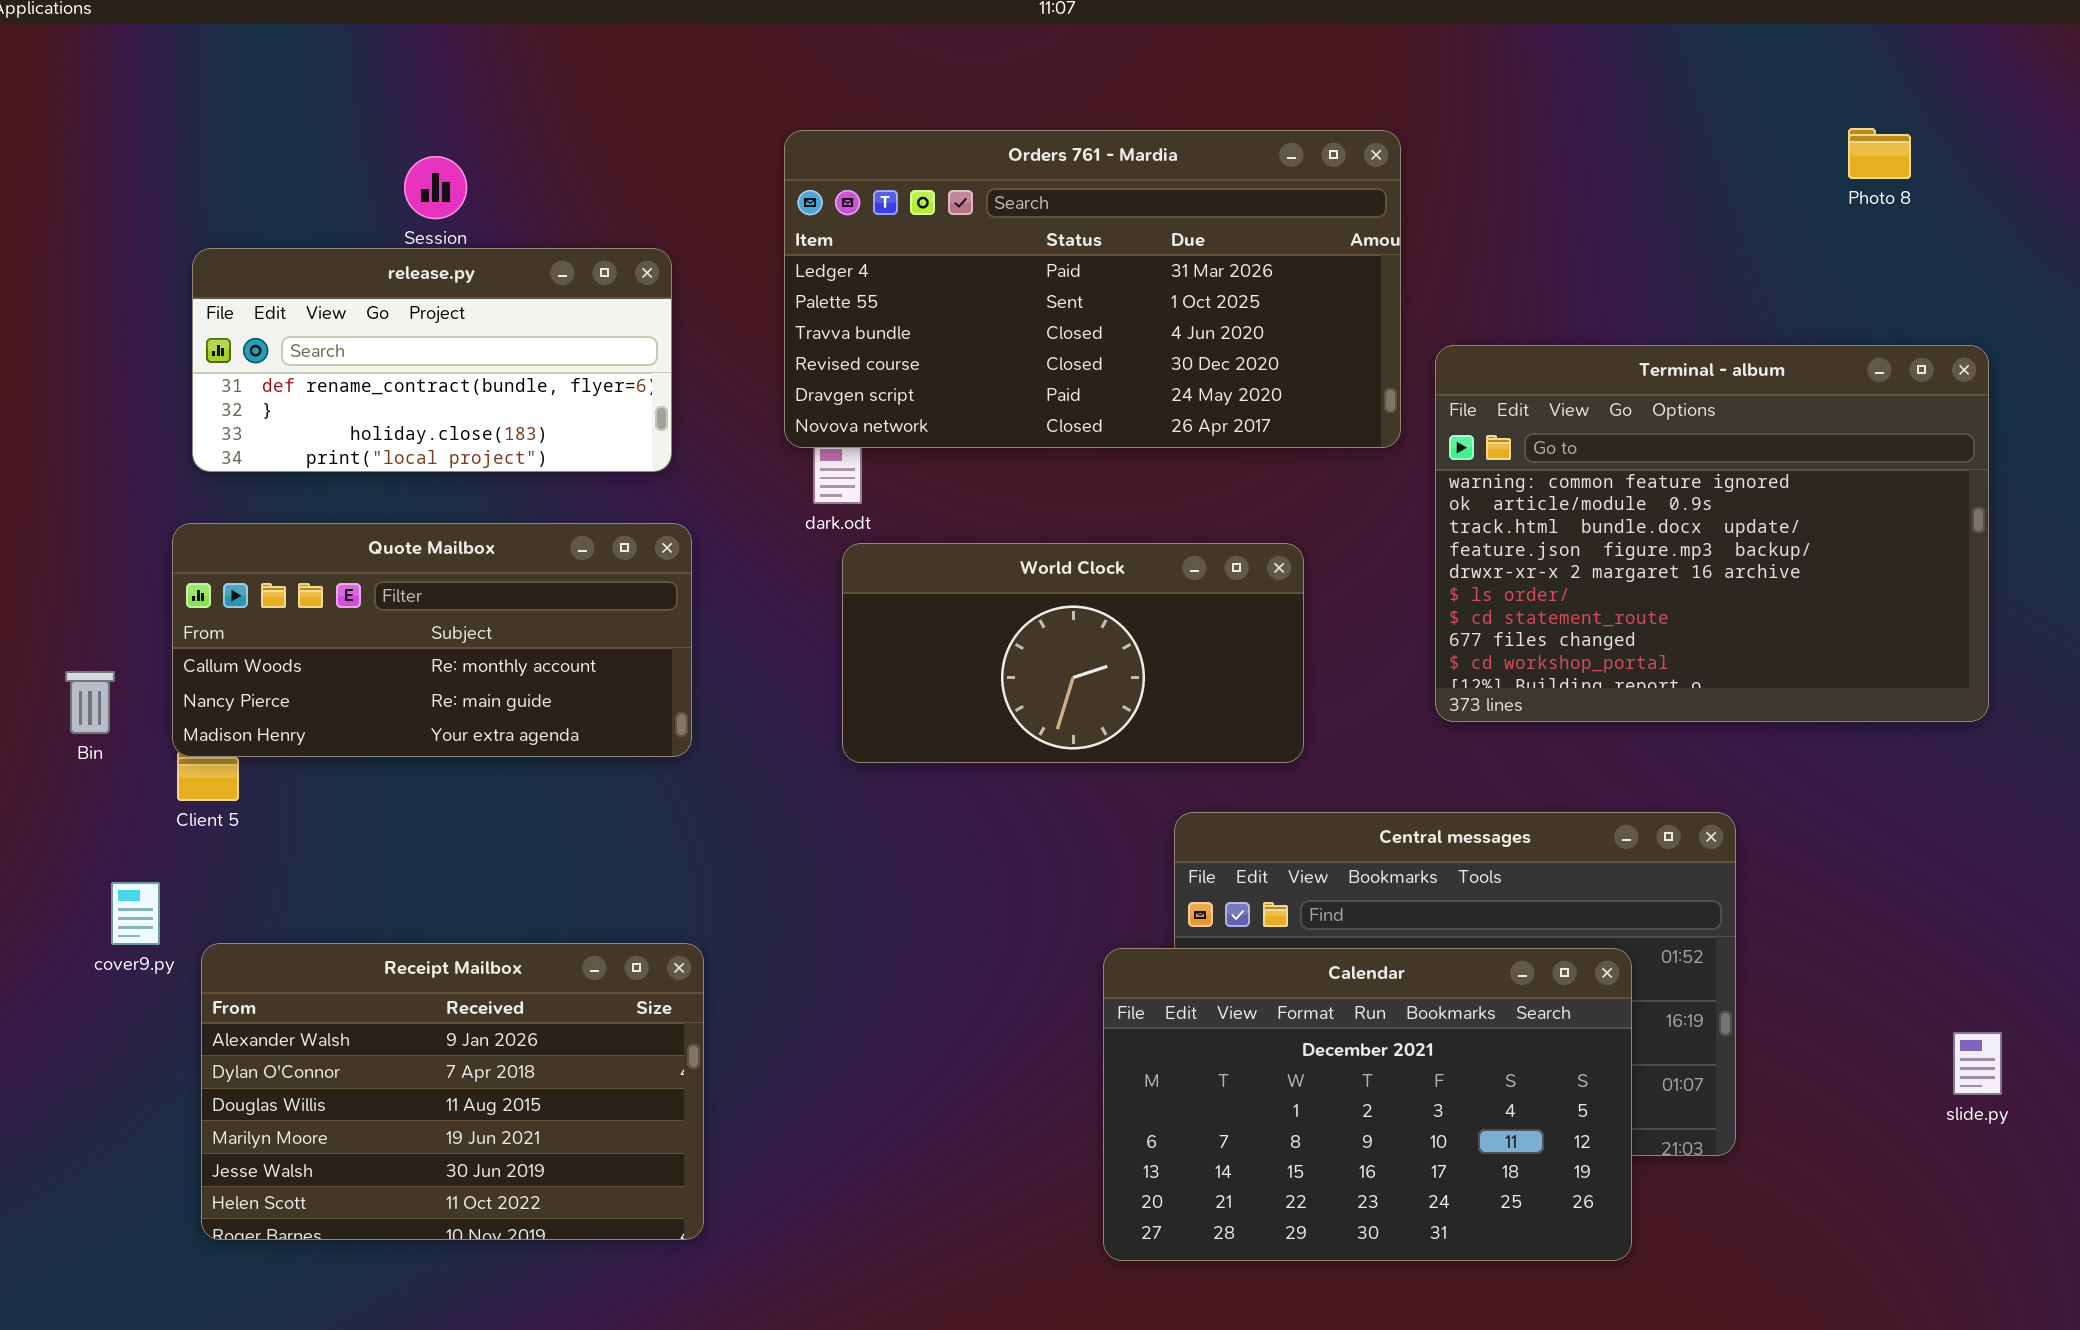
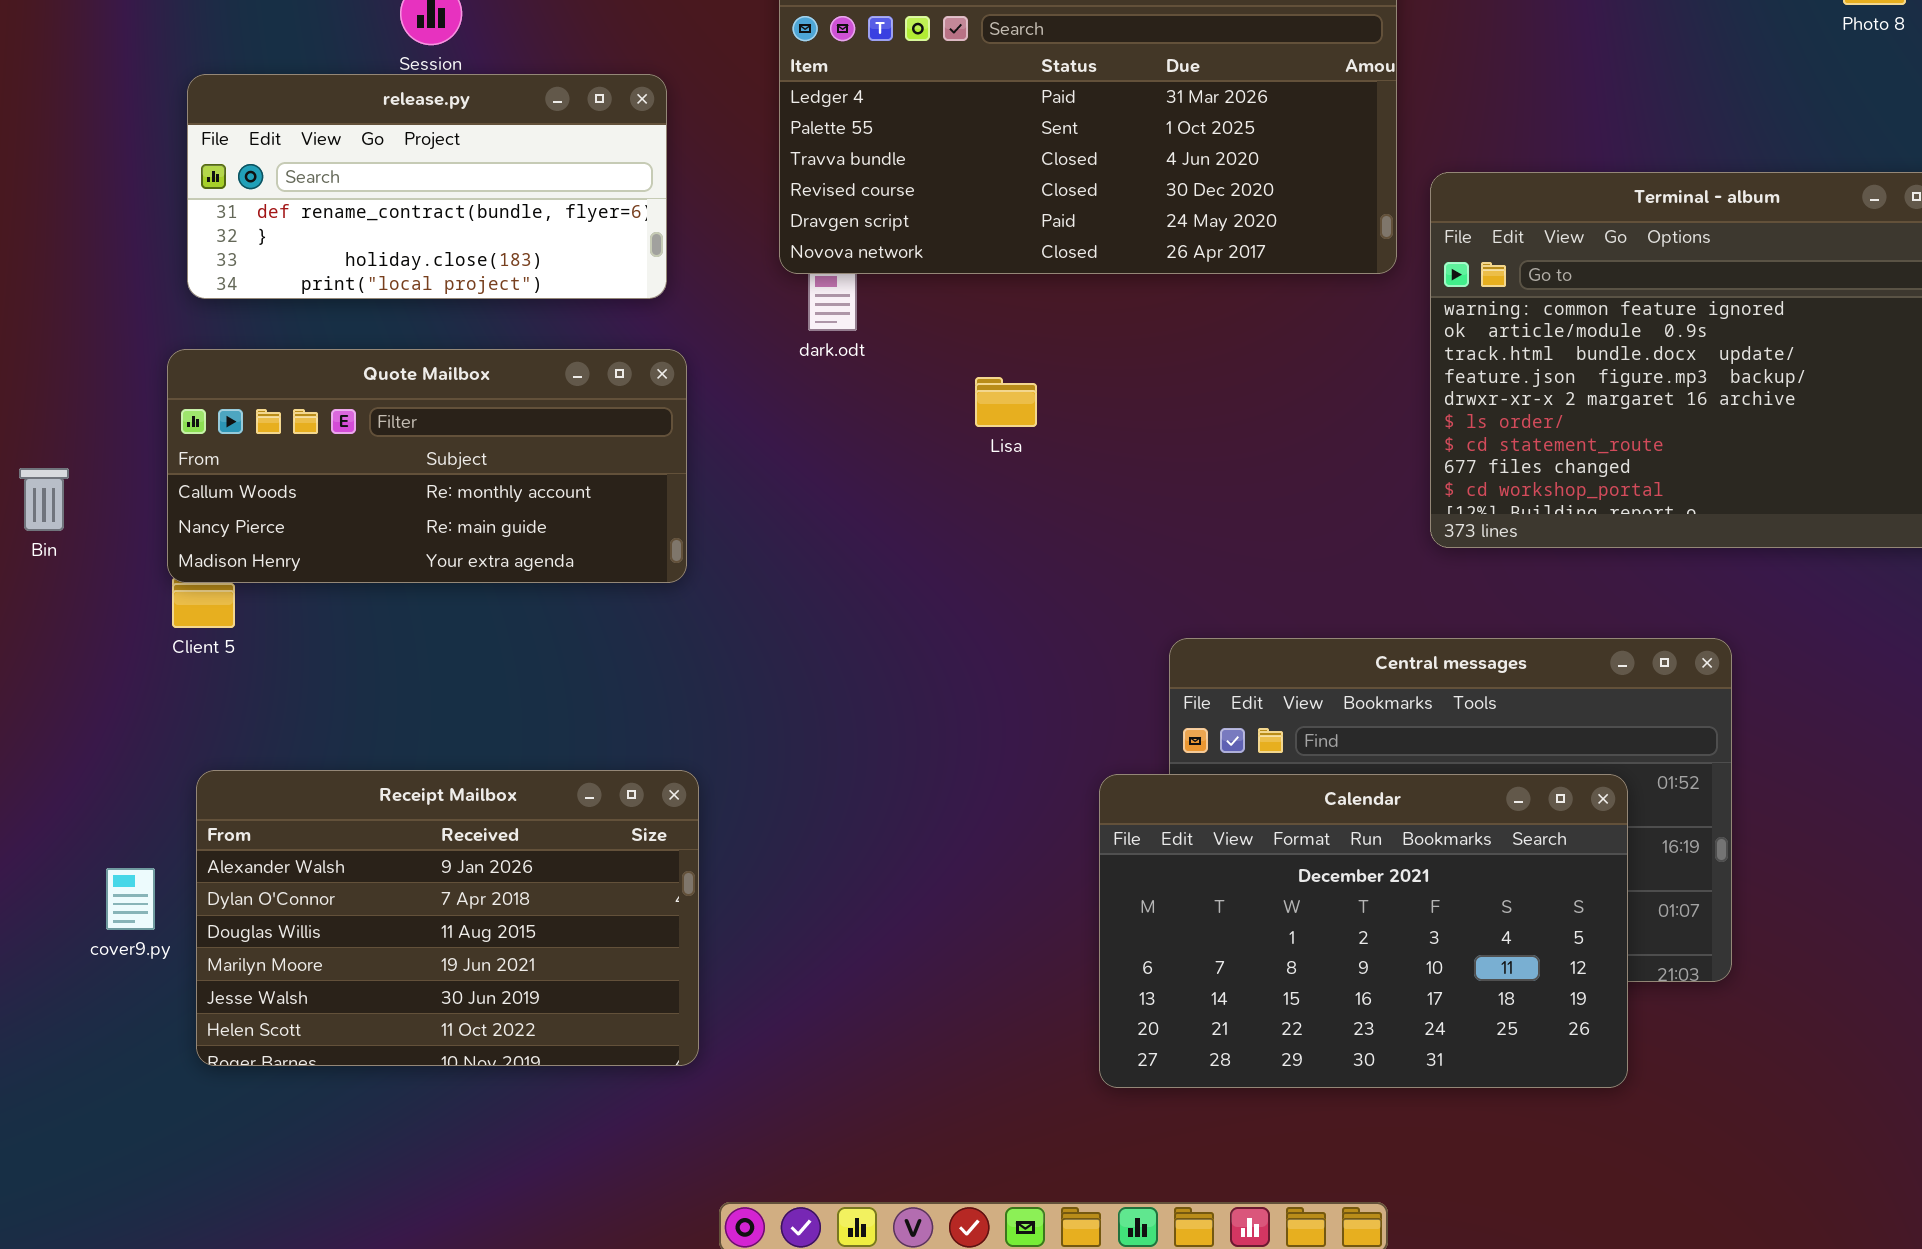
World Clock: [842,543,1304,763] -> none, closed
Bin: [65,671,115,734] -> [19,468,69,531], moved
cover9.py: [111,882,160,945] -> [106,868,155,930], moved

